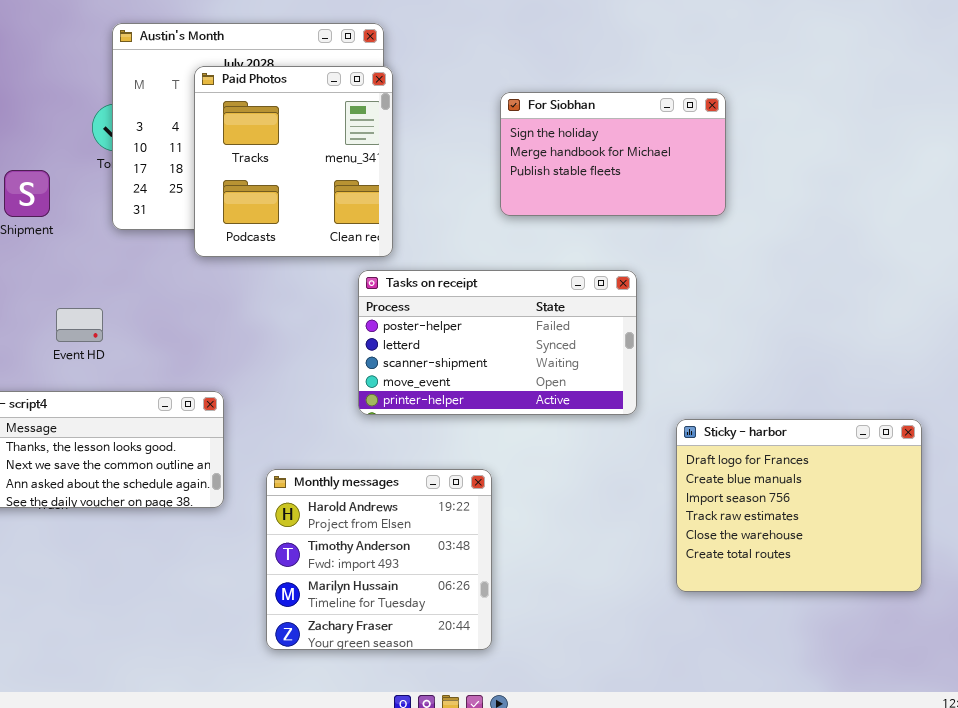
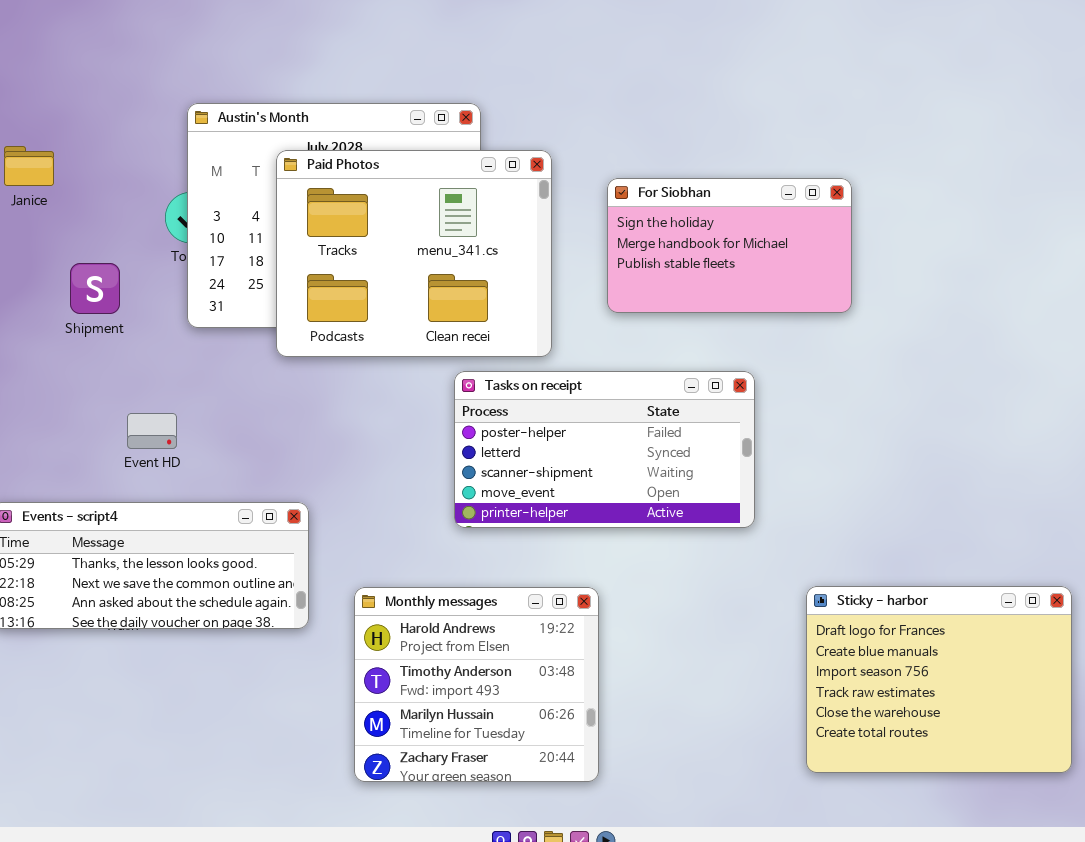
Paid Photos: [194,66,393,257] -> [276,150,552,357], resized
Sticky - harbor: [676,419,922,592] -> [806,586,1072,773], moved

